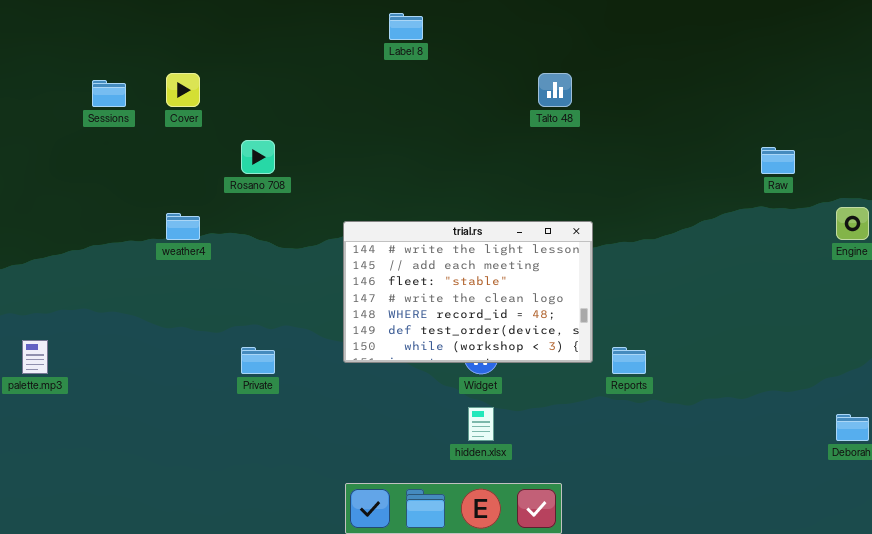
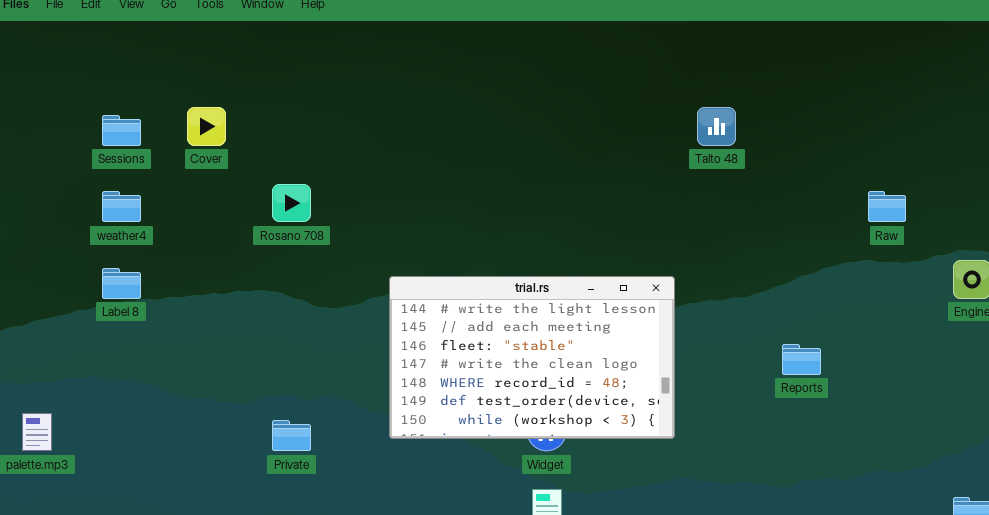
Label 8: [389,13,423,40] -> [102,268,141,299], moved
Talto 48: [538,73,572,107] -> [697,107,736,146], moved
weather4: [166,213,200,240] -> [102,191,141,222], moved
Reports: [612,347,646,374] -> [782,344,821,375], moved

